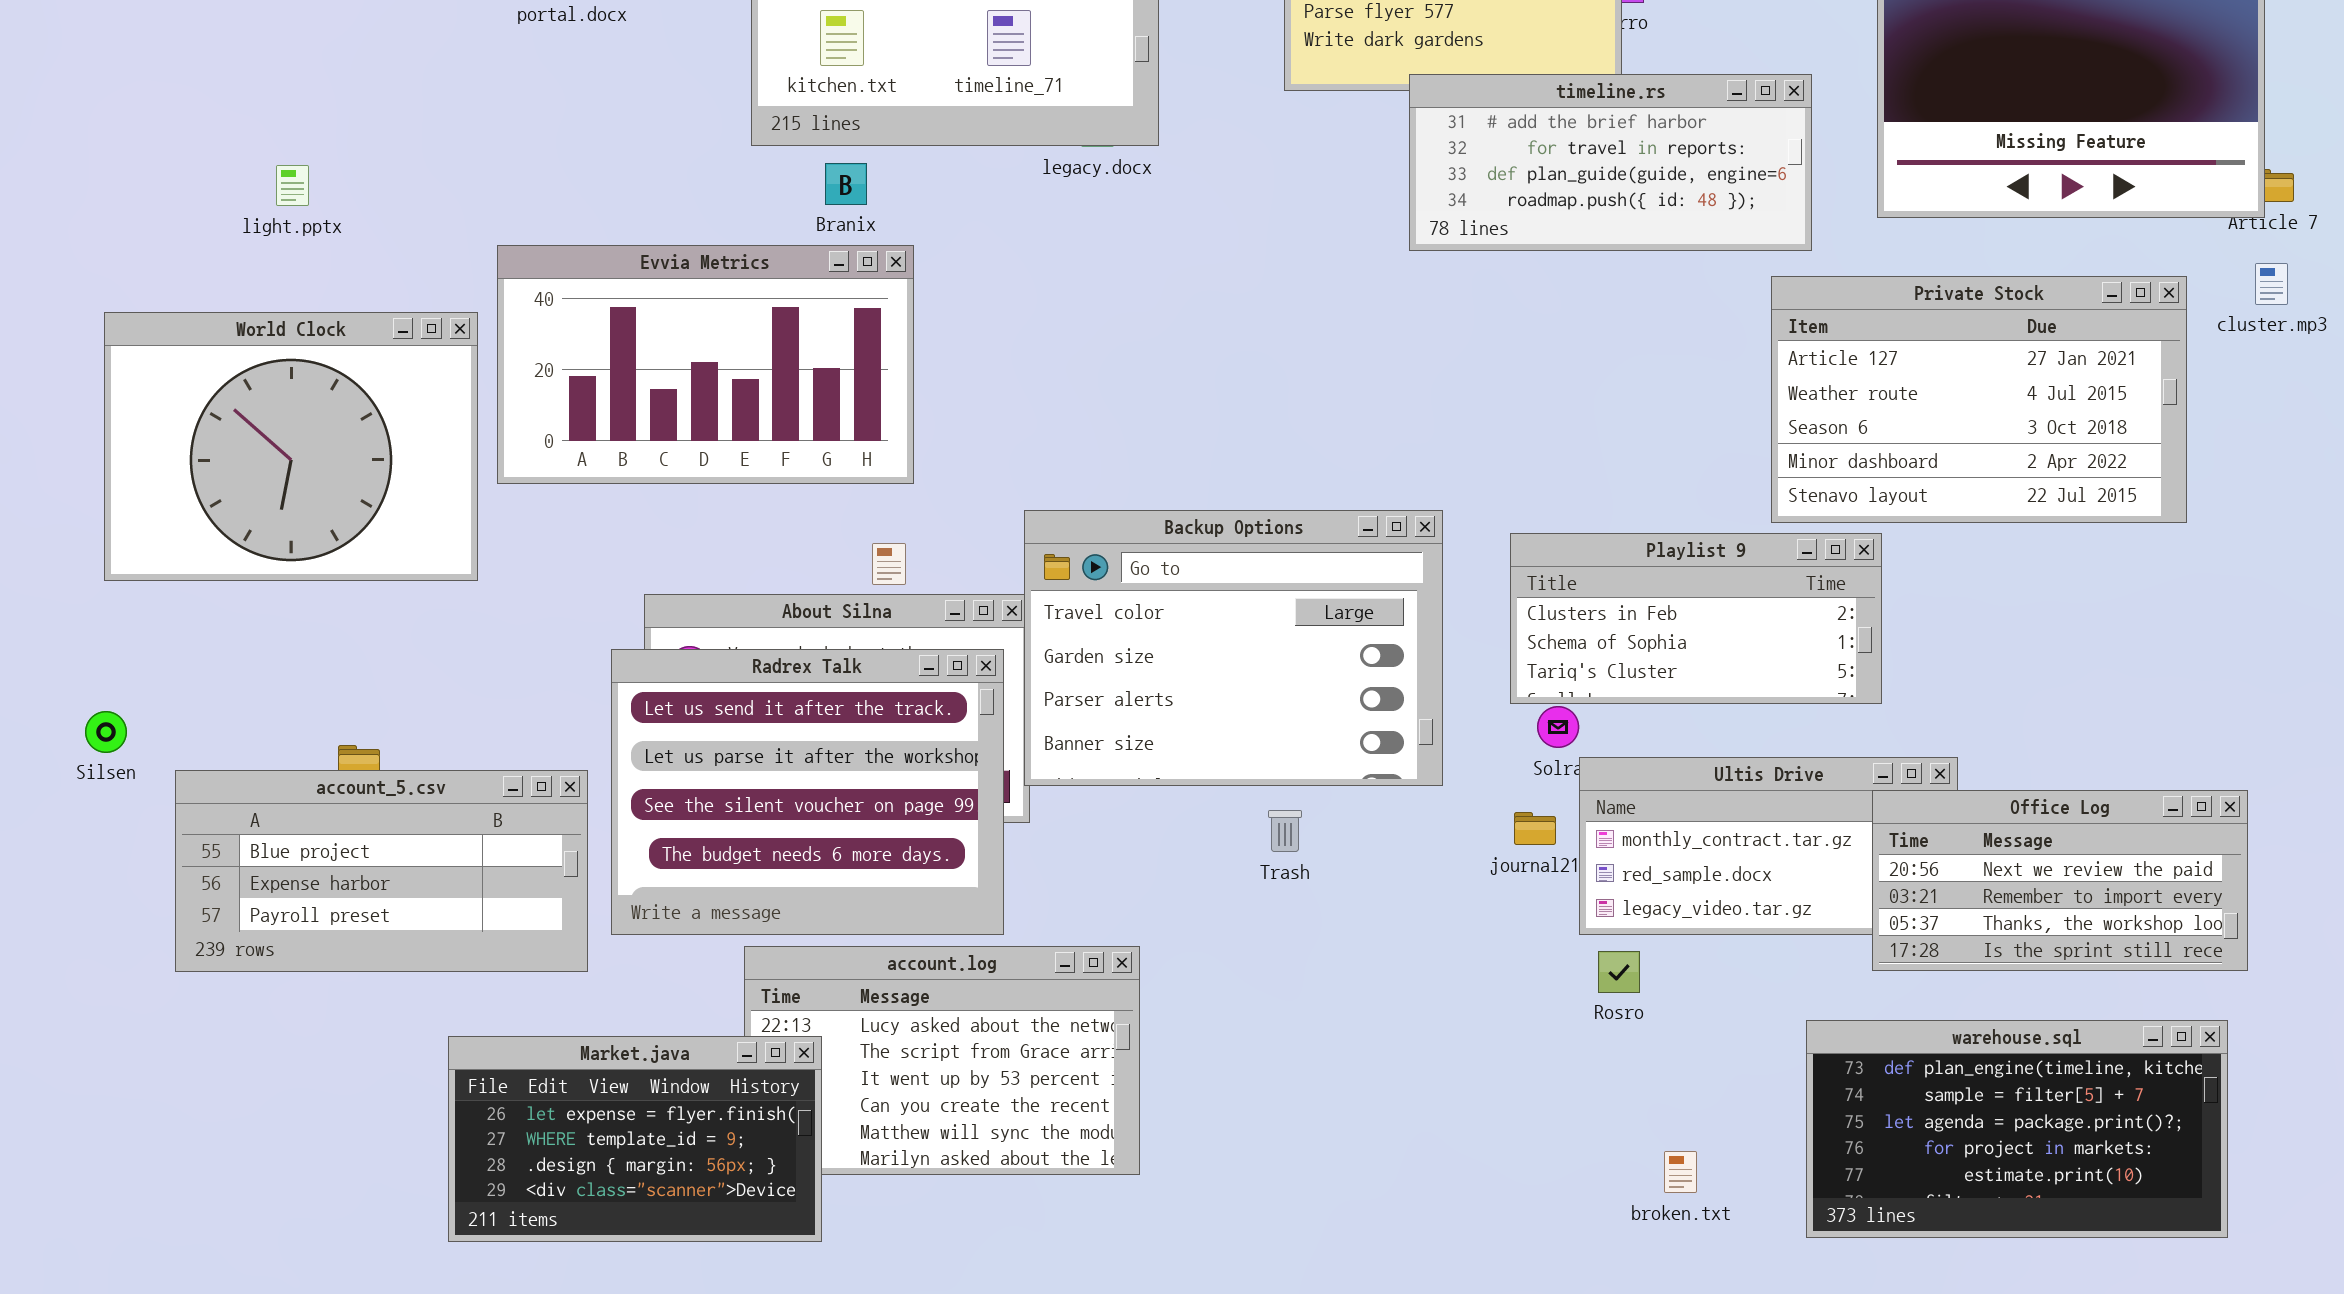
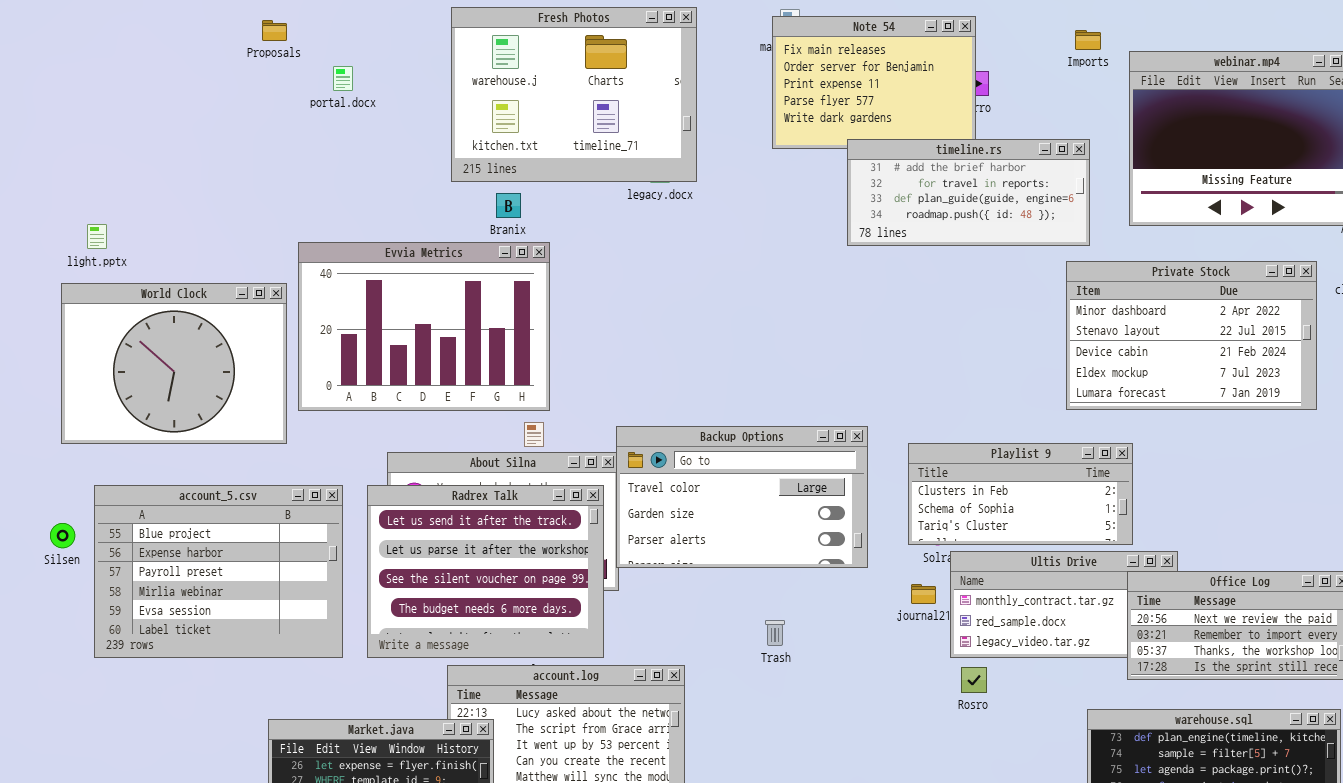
light.pptx: [276,165,309,206] -> [87,224,107,249], moved
Evvia Metrics: [497,245,914,484] -> [298,242,550,411], resized
Private Stock: [1771,276,2187,523] -> [1066,261,1317,410], scrolled down 3 rows
Backup Options: [1024,510,1443,786] -> [616,426,868,568], resized
Playlist 9: [1510,533,1882,704] -> [908,443,1133,545], moved
account_5.csv: [175,770,588,972] -> [94,485,343,658], moved, resized
Trash: [1268,810,1302,852] -> [765,620,785,646], moved

